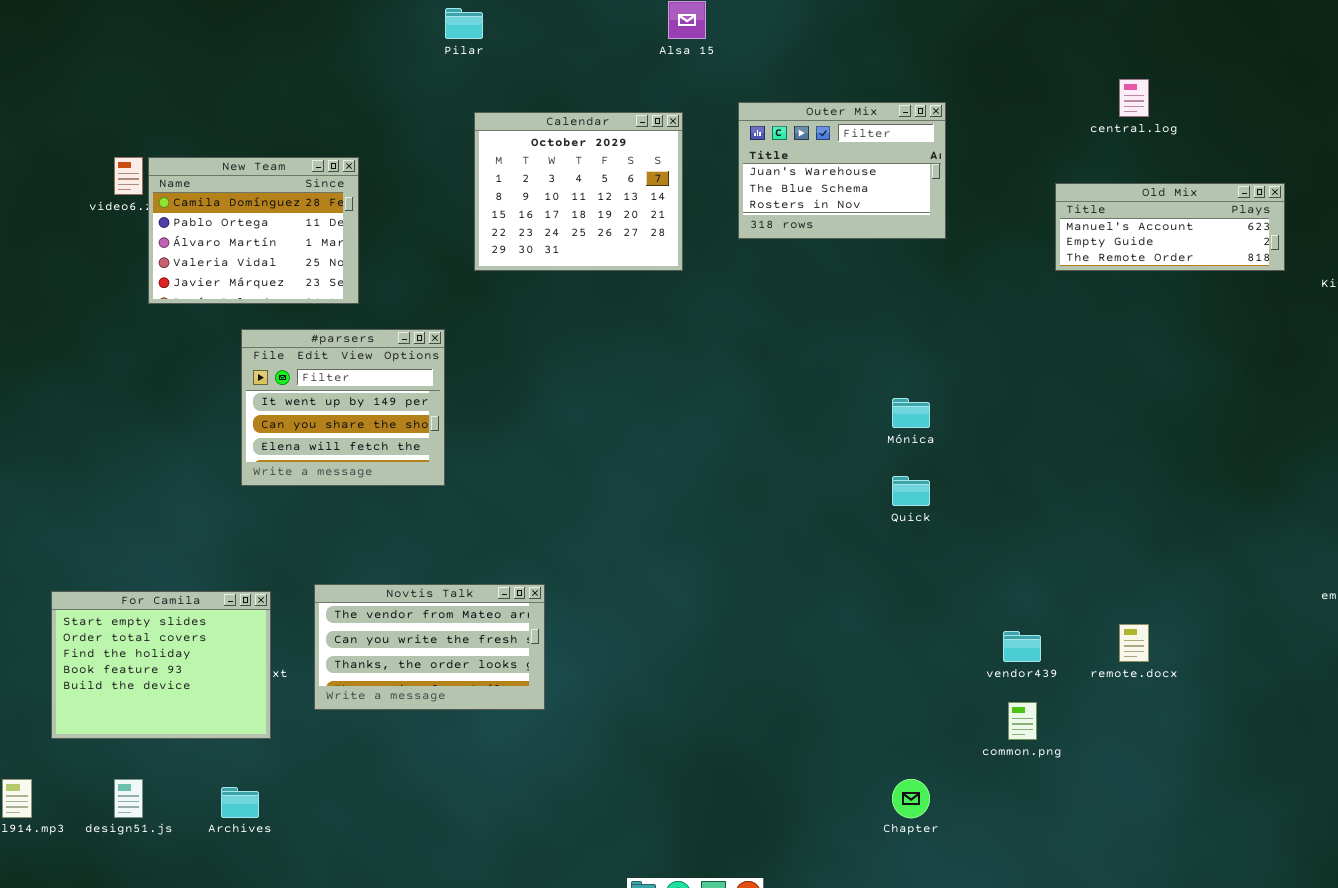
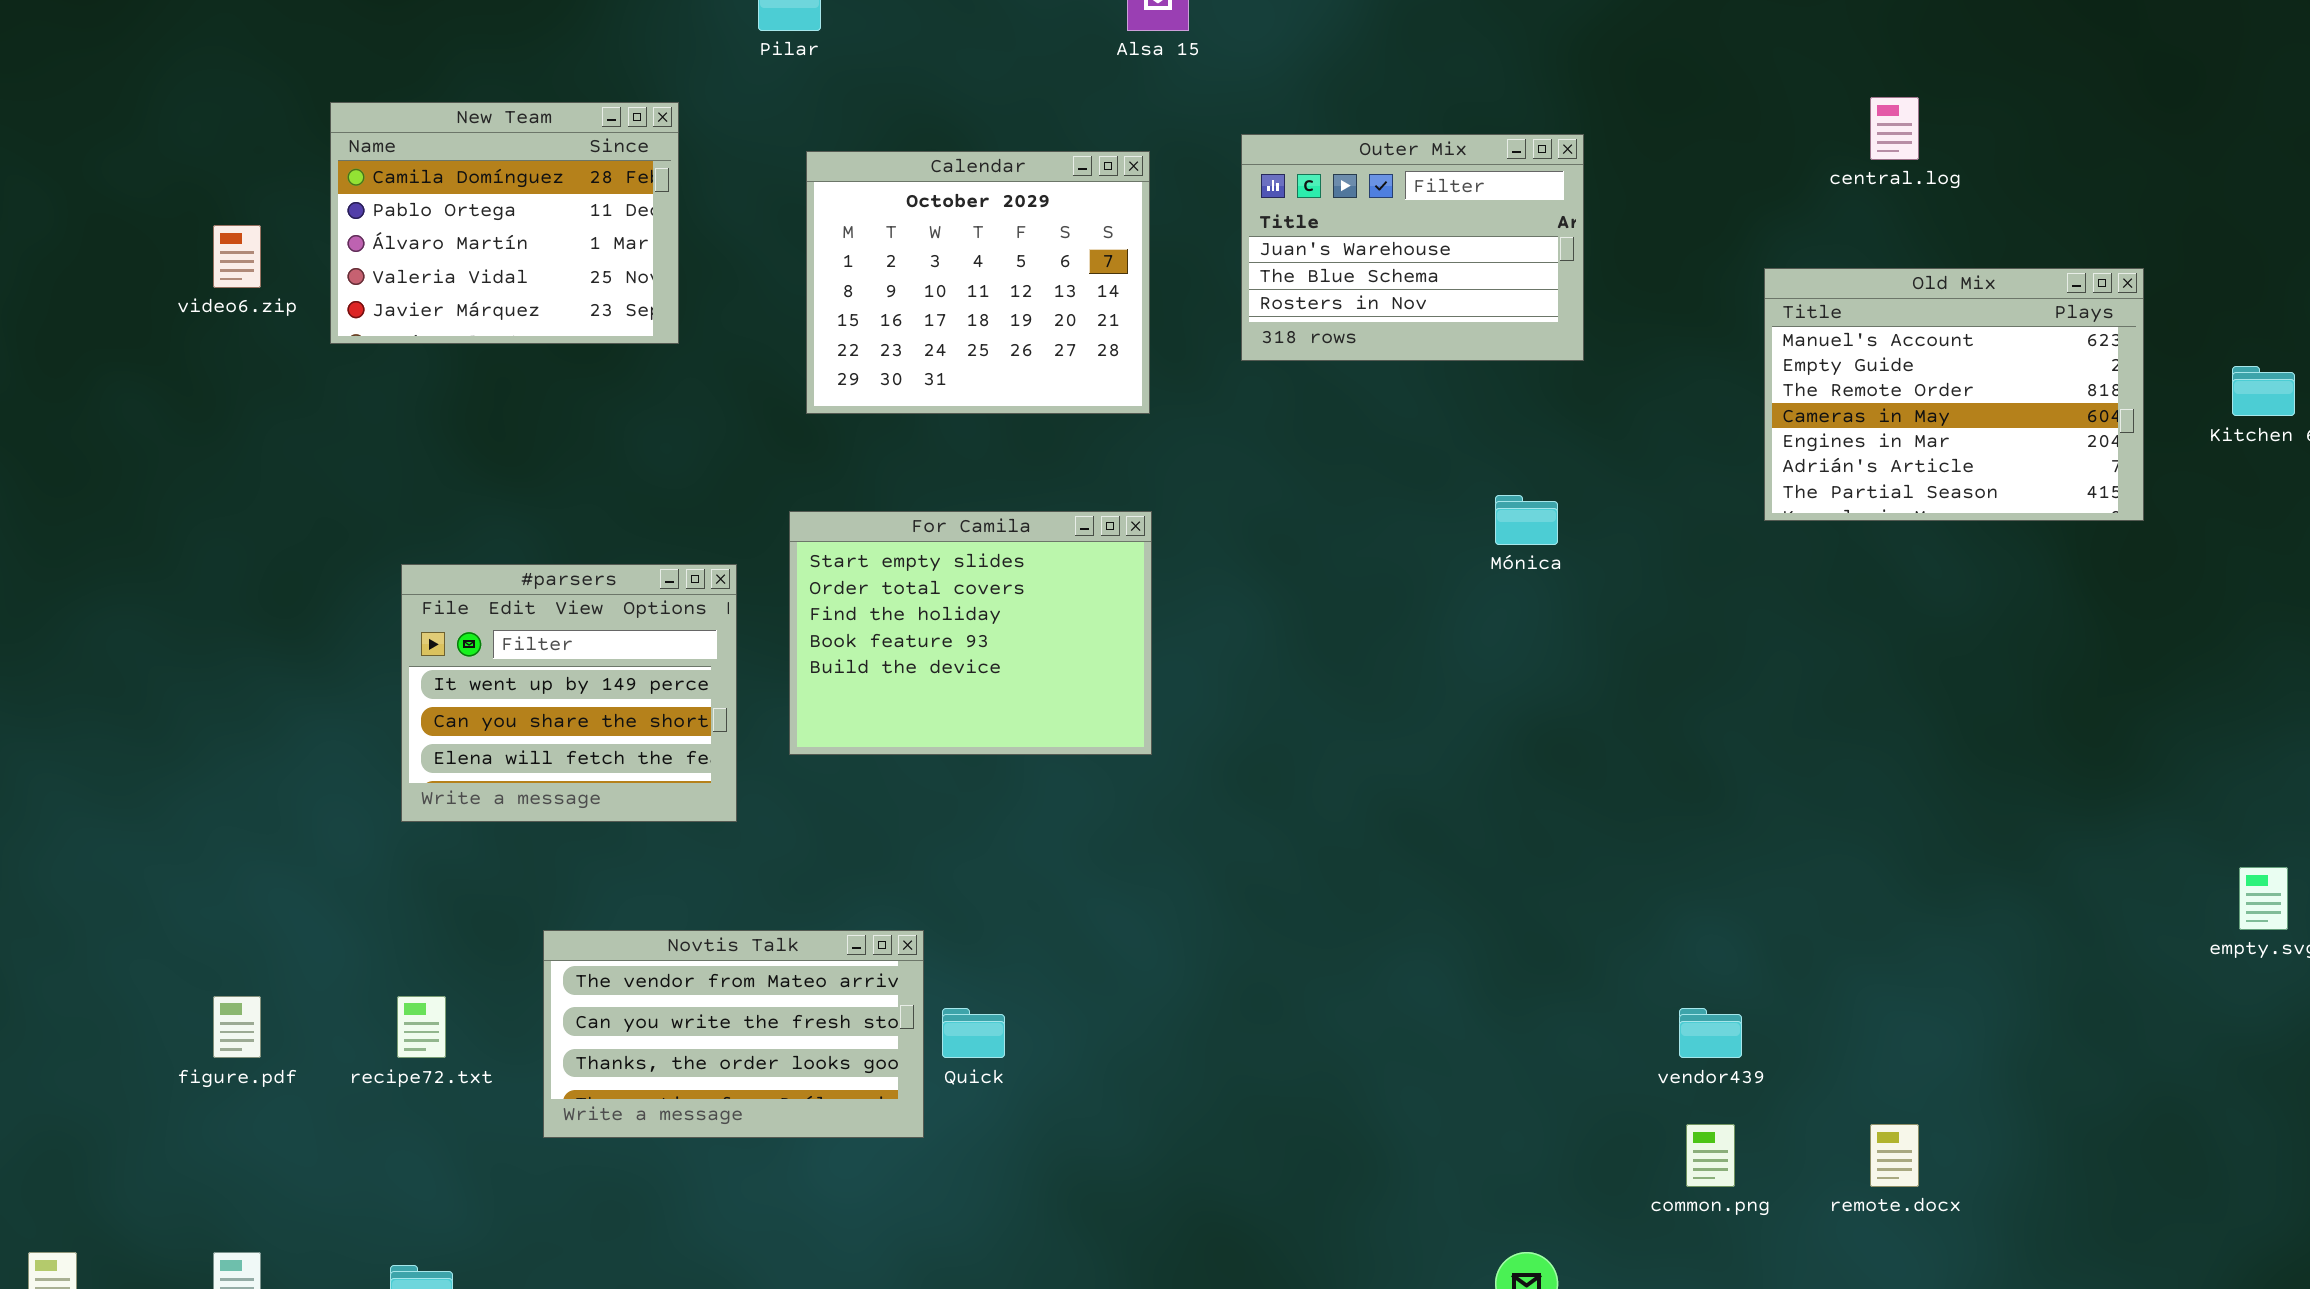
New Team: [148,157,359,304] -> [330,102,679,344], moved
Old Mix: [1055,183,1285,271] -> [1764,268,2144,521], resized
#parsers: [241,329,445,486] -> [401,564,737,822], moved
Mónica: [892,398,930,428] -> [1495,495,1558,545], moved
Quick: [892,476,930,506] -> [942,1008,1005,1058], moved
For Camila: [51,591,271,739] -> [789,511,1152,755], moved
remote.docx: [1119,624,1149,662] -> [1870,1124,1919,1187], moved

